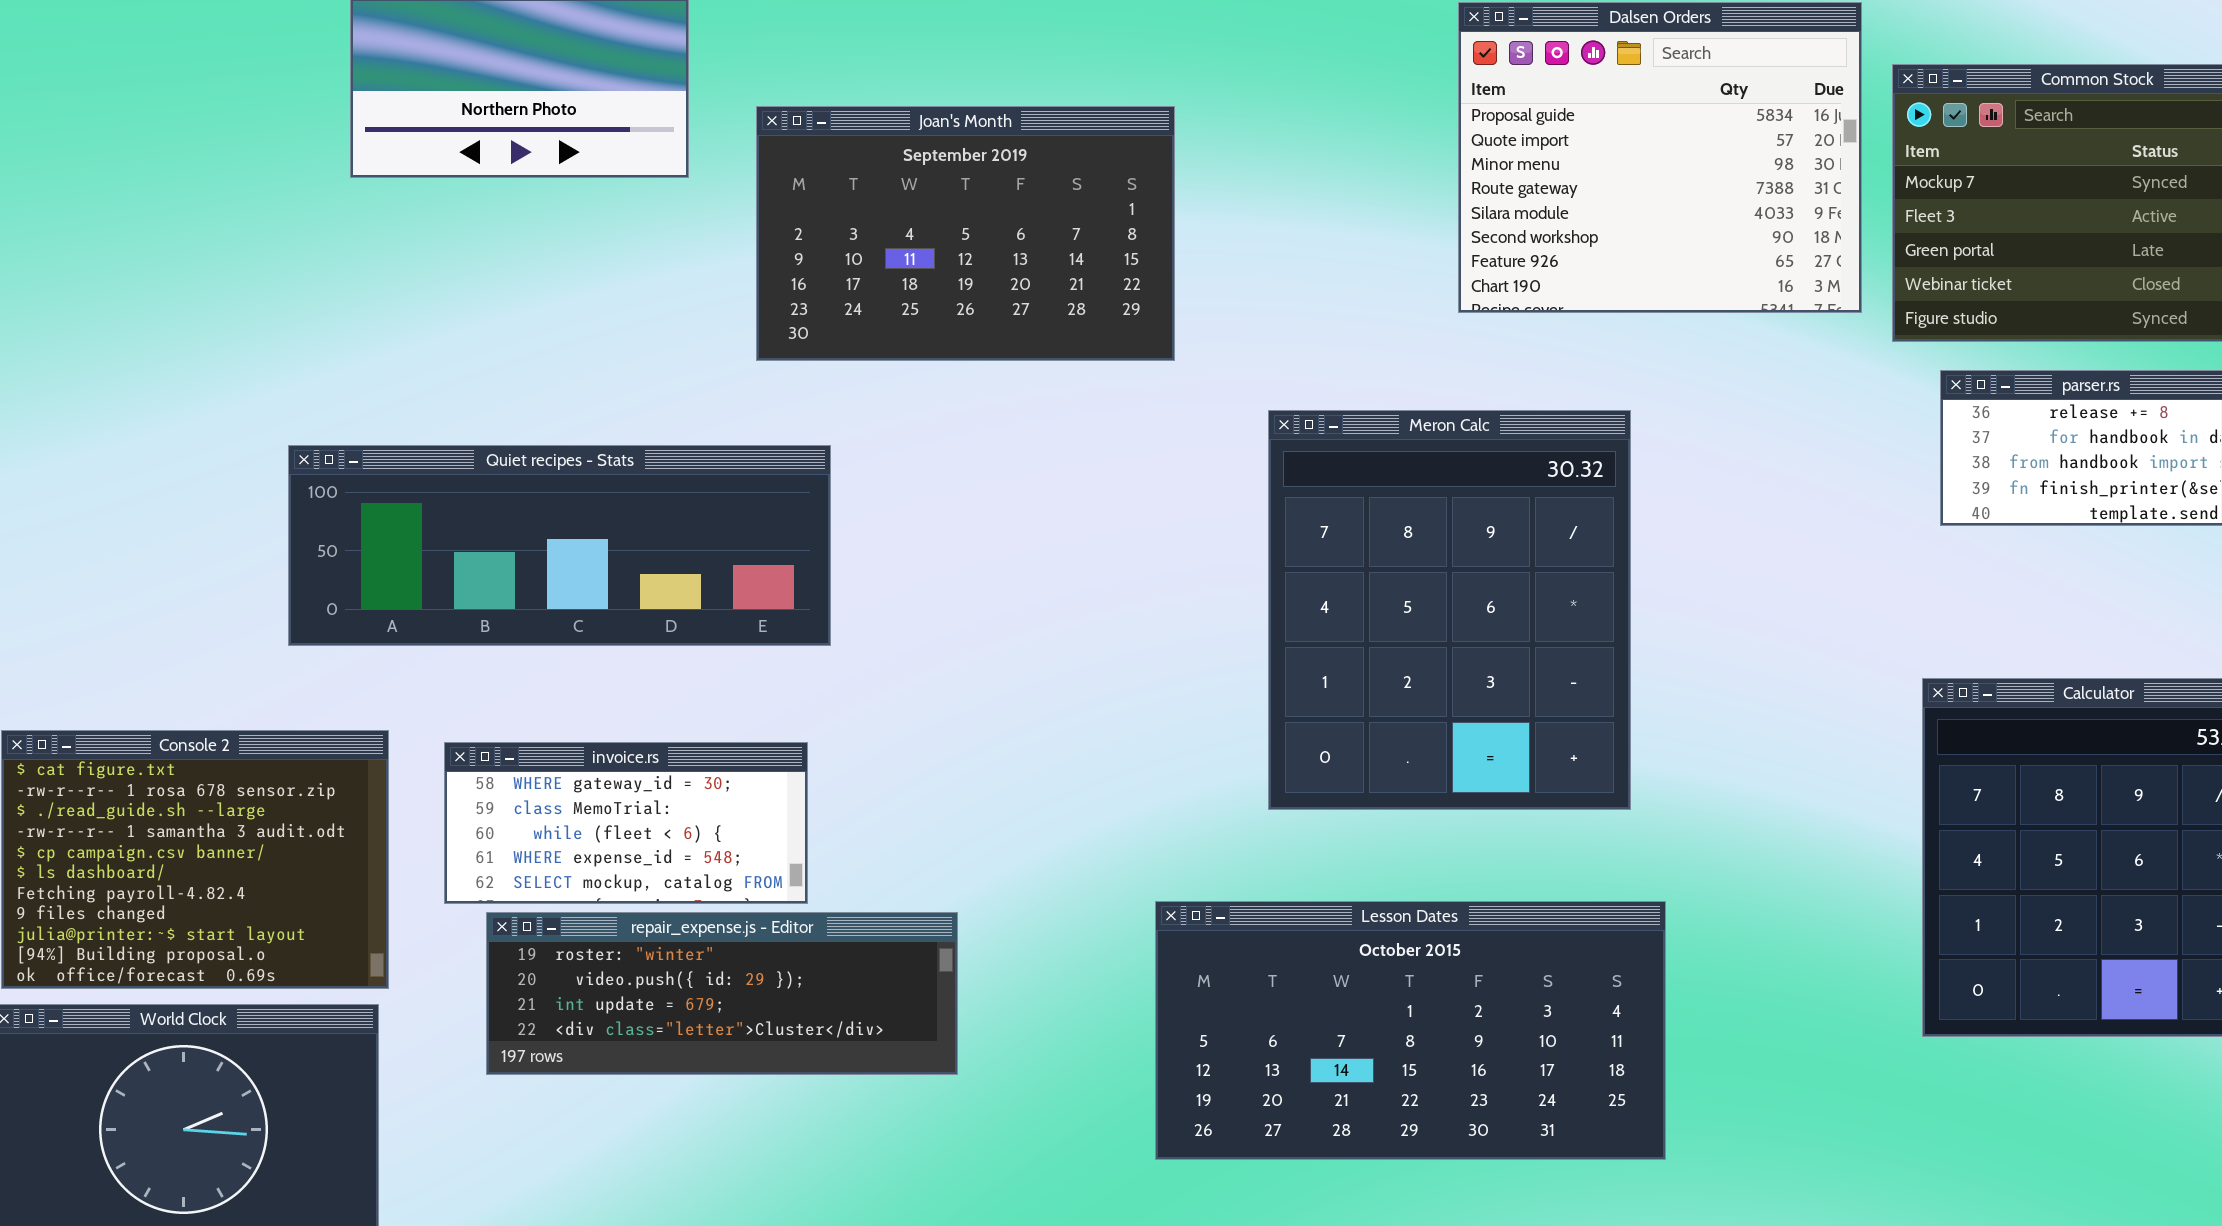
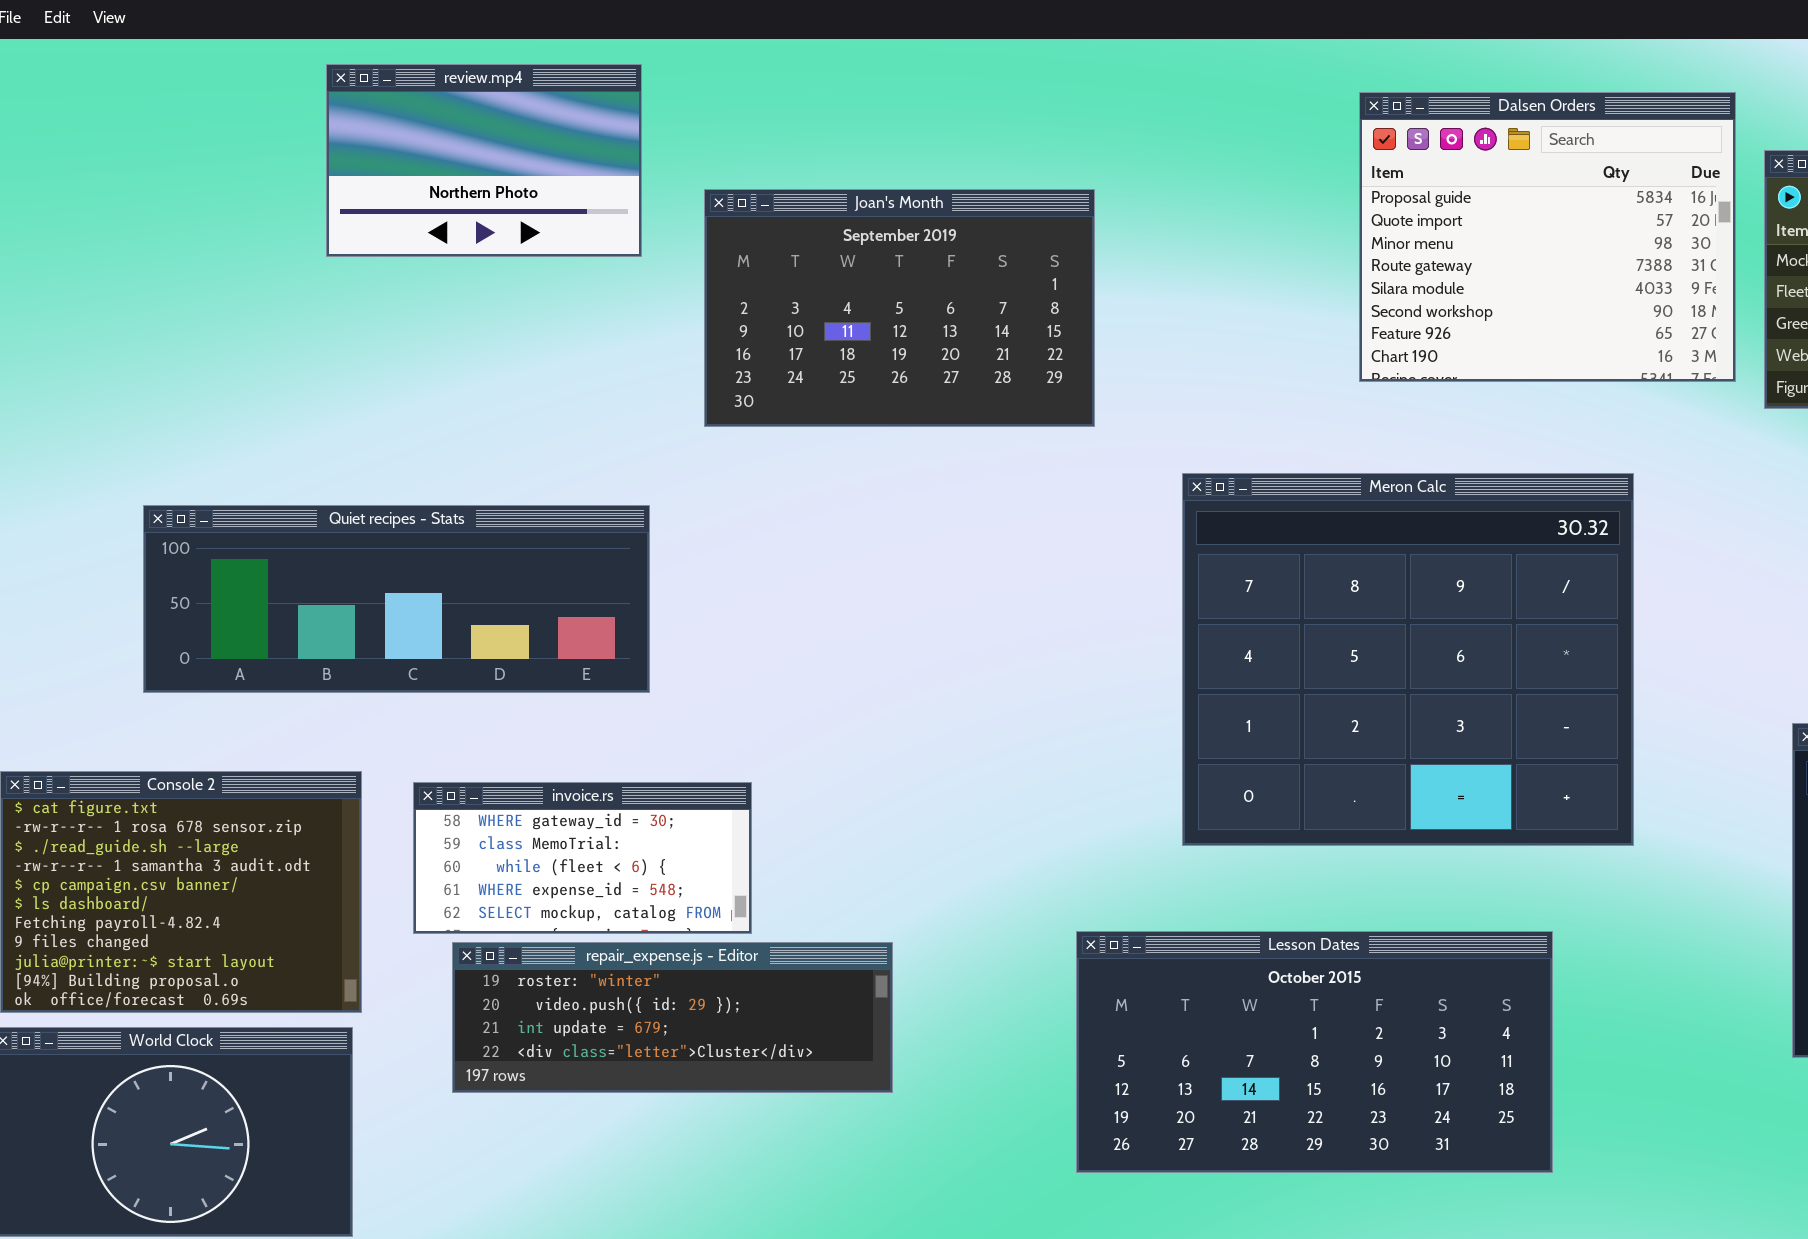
Meron Calc: [1268,410,1631,810] -> [1182,473,1634,846], resized
Quiet recipes - Stats: [288,445,831,646] -> [143,505,650,693], moved

